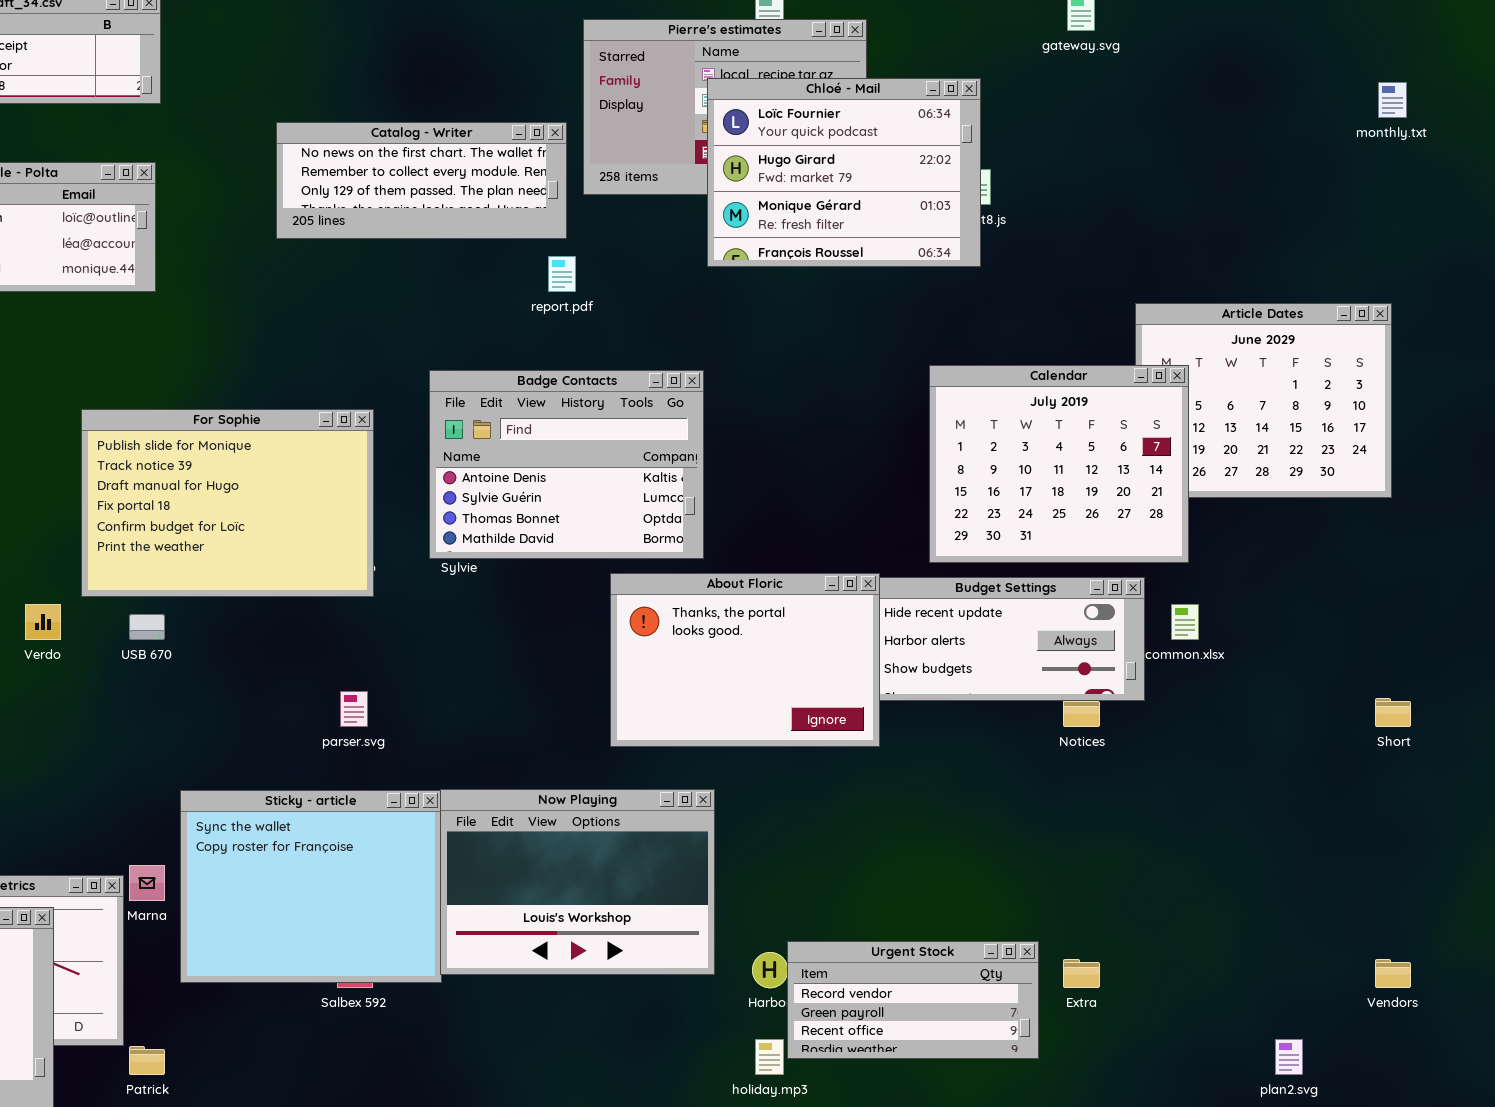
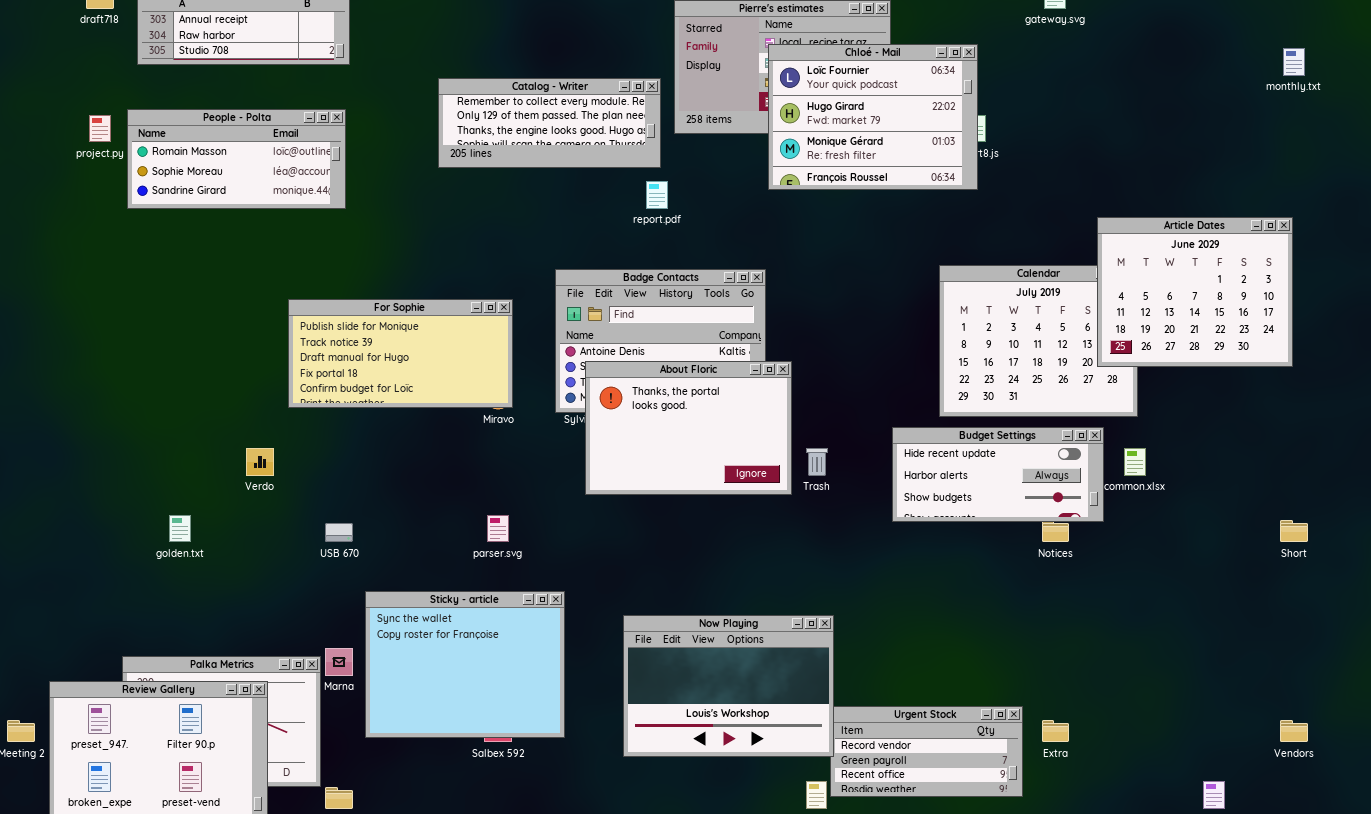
Catalog - Writer: [276,122,567,239] -> [438,78,661,168], scrolled down 1 row
Article Dates: [1135,303,1392,498] -> [1097,217,1293,367], raised
For Sophie: [81,409,374,597] -> [288,299,513,408], resized
About Floric: [610,573,880,747] -> [585,361,792,495], moved
USB 670: [129,614,165,640] -> [325,523,353,542], moved
Now Playing: [440,789,715,975] -> [623,615,834,757], moved

